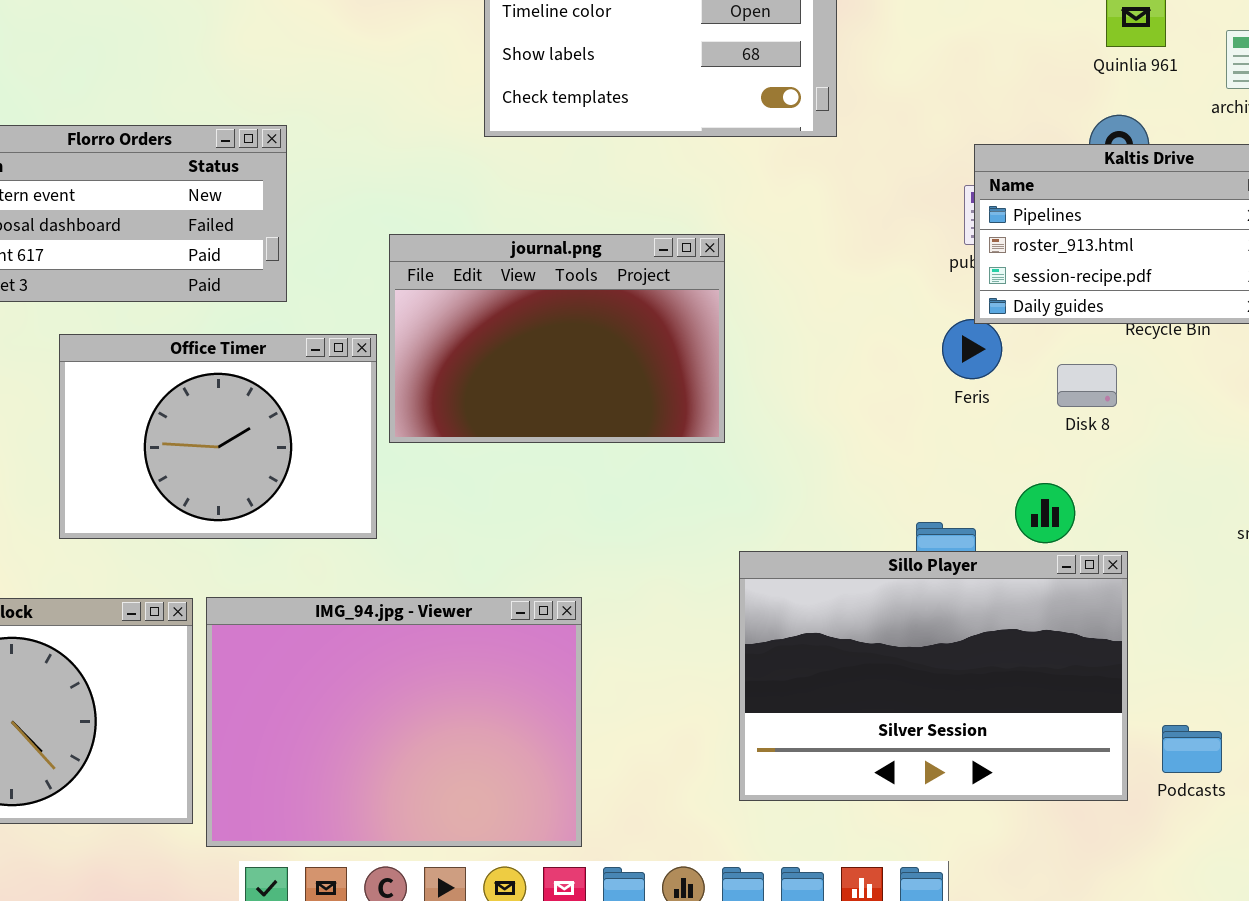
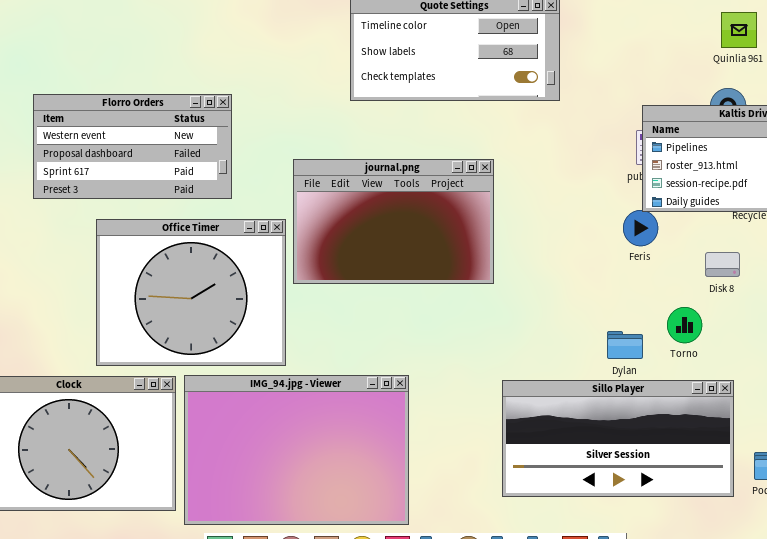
Office Timer: [59,334,377,539] -> [96,219,286,366], resized
Disk 8: [1057,364,1117,407] -> [705,252,740,277], moved
Sillo Player: [739,551,1128,801] -> [502,380,734,497], resized

